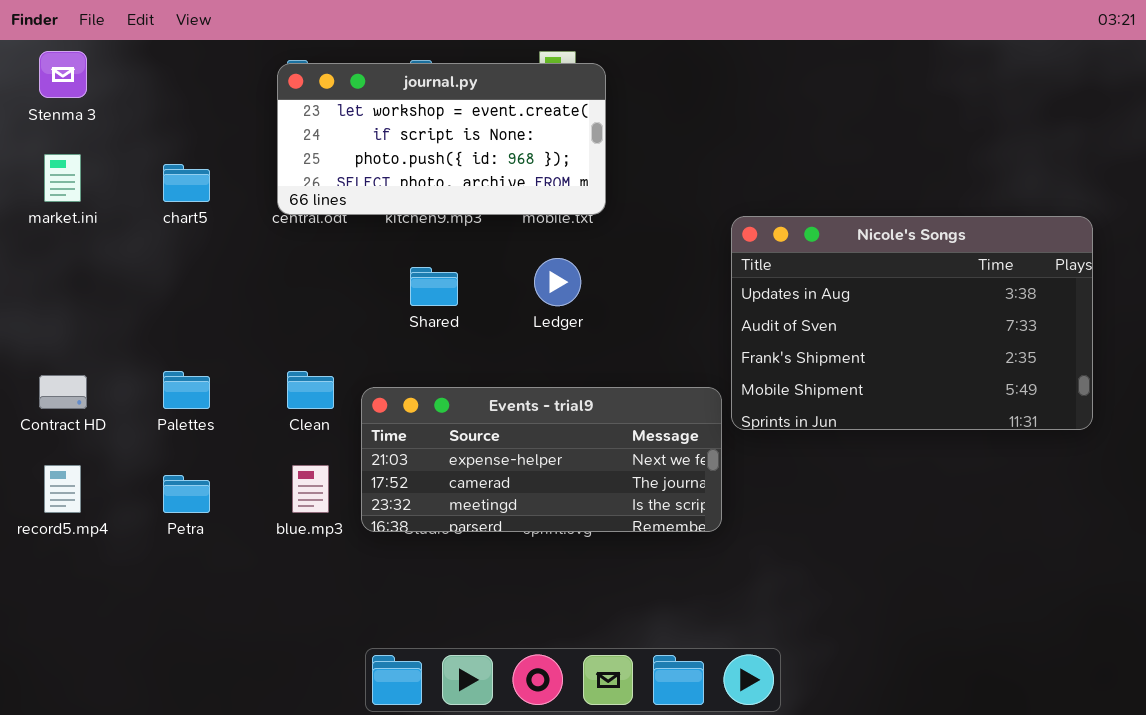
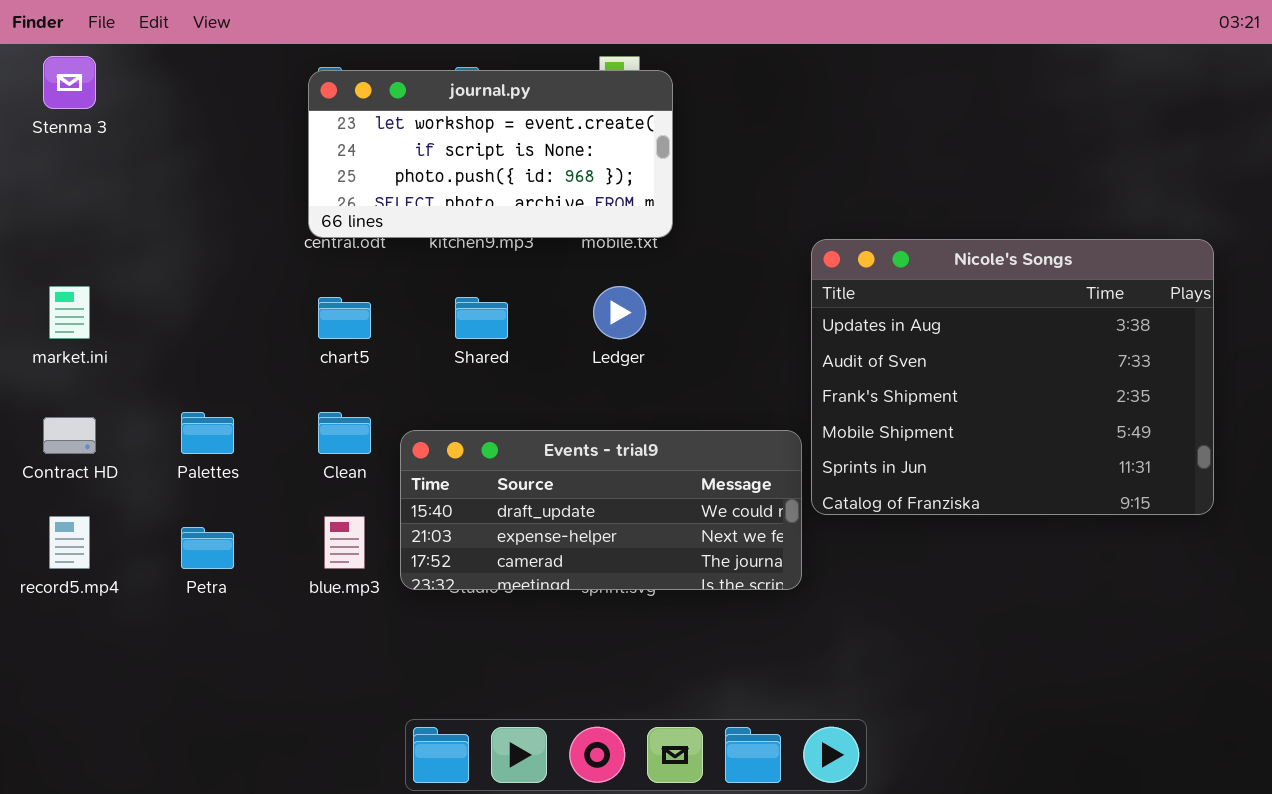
market.ini: [44,154,81,202] -> [49,286,90,339], moved
chart5: [163,164,210,202] -> [318,297,371,339], moved
Nicole's Songs: [731,216,1093,430] -> [811,239,1214,515], resized
Events - trial9: [361,387,722,532] -> [400,430,802,590], scrolled up 1 row

